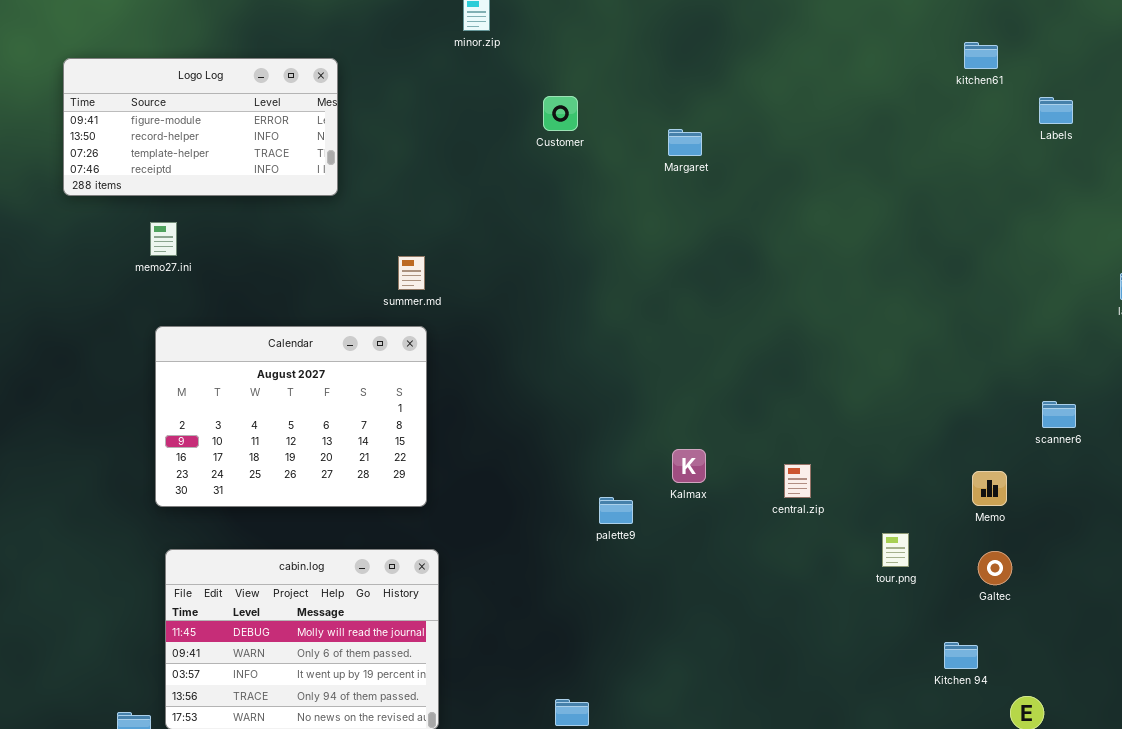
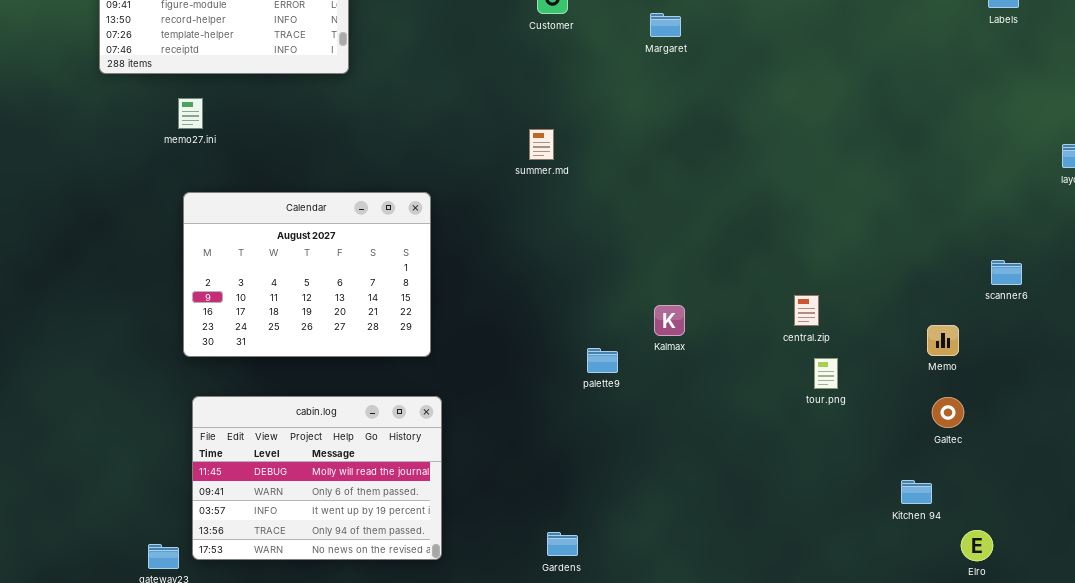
summer.md: [398,256,425,290] -> [529,129,554,160], moved
central.zip: [784,464,811,498] -> [794,295,819,326], moved
tour.png: [882,533,909,567] -> [814,358,838,389], moved

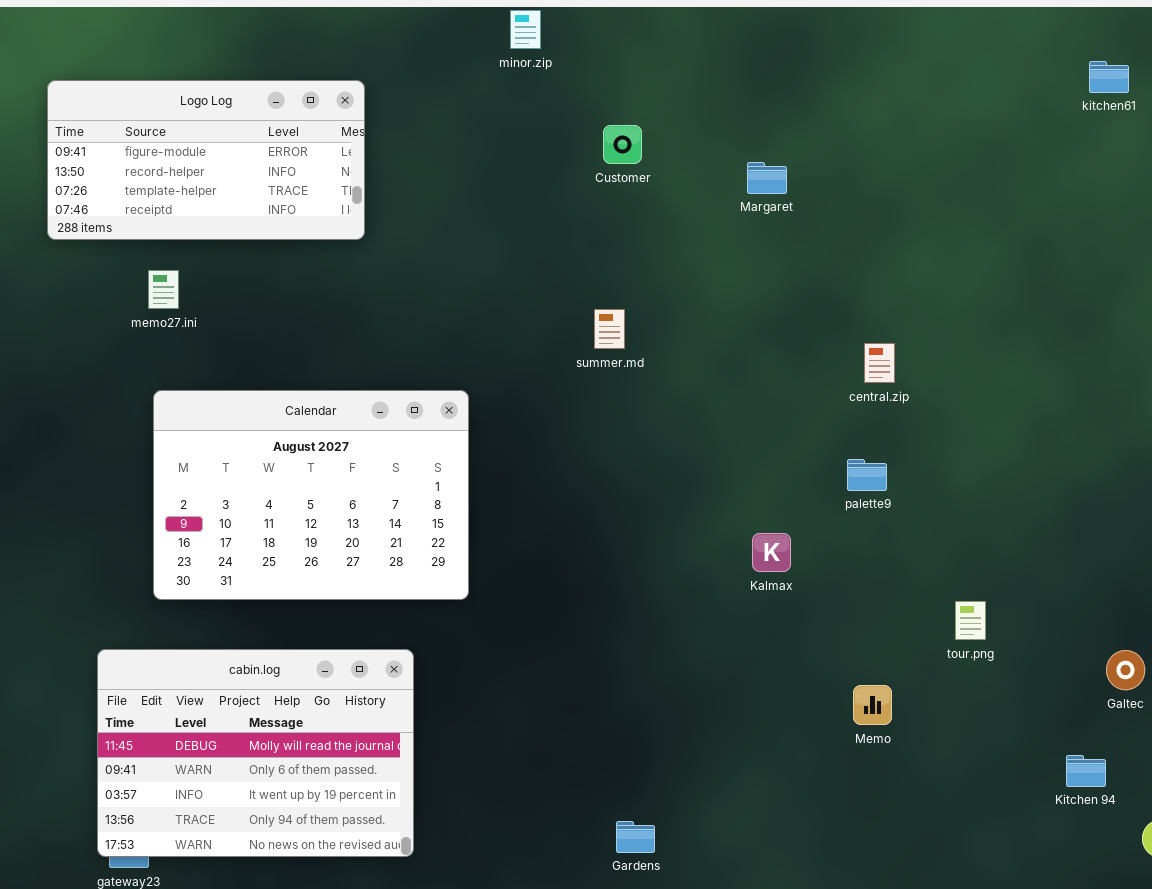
central.zip: [794,295,819,326] -> [864,343,895,383], moved
Memo: [927,325,959,356] -> [853,685,892,725], moved
palette9: [587,348,618,373] -> [847,459,887,491], moved
cabin.log: [192,396,442,560] -> [97,649,414,857], moved

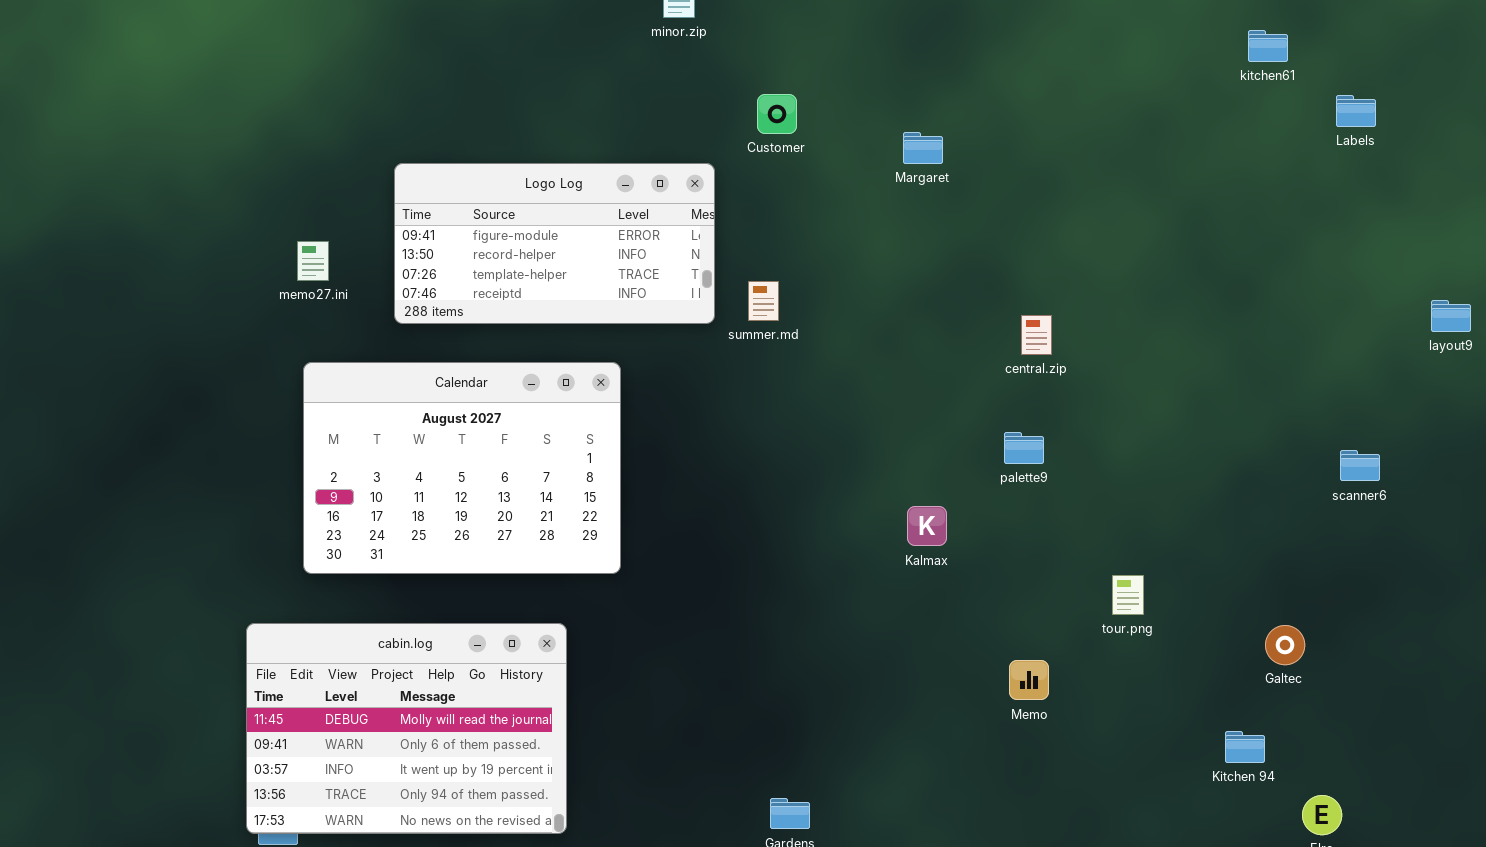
Logo Log: [47,80,365,240] -> [394,163,715,324], moved

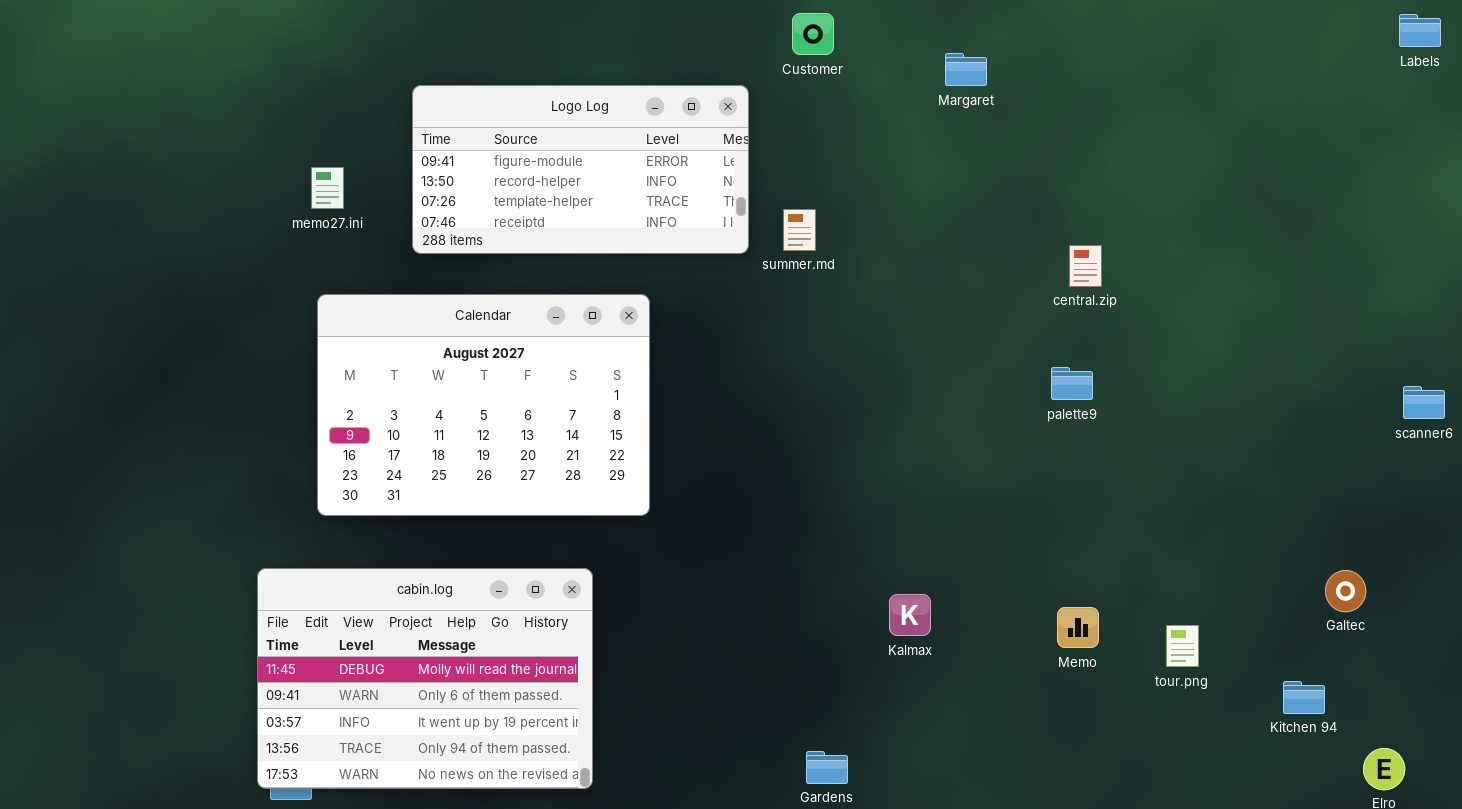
Kalmax: [907,506,947,546] -> [889,594,931,636], moved
tour.png: [1112,575,1144,615] -> [1166,625,1199,667], moved

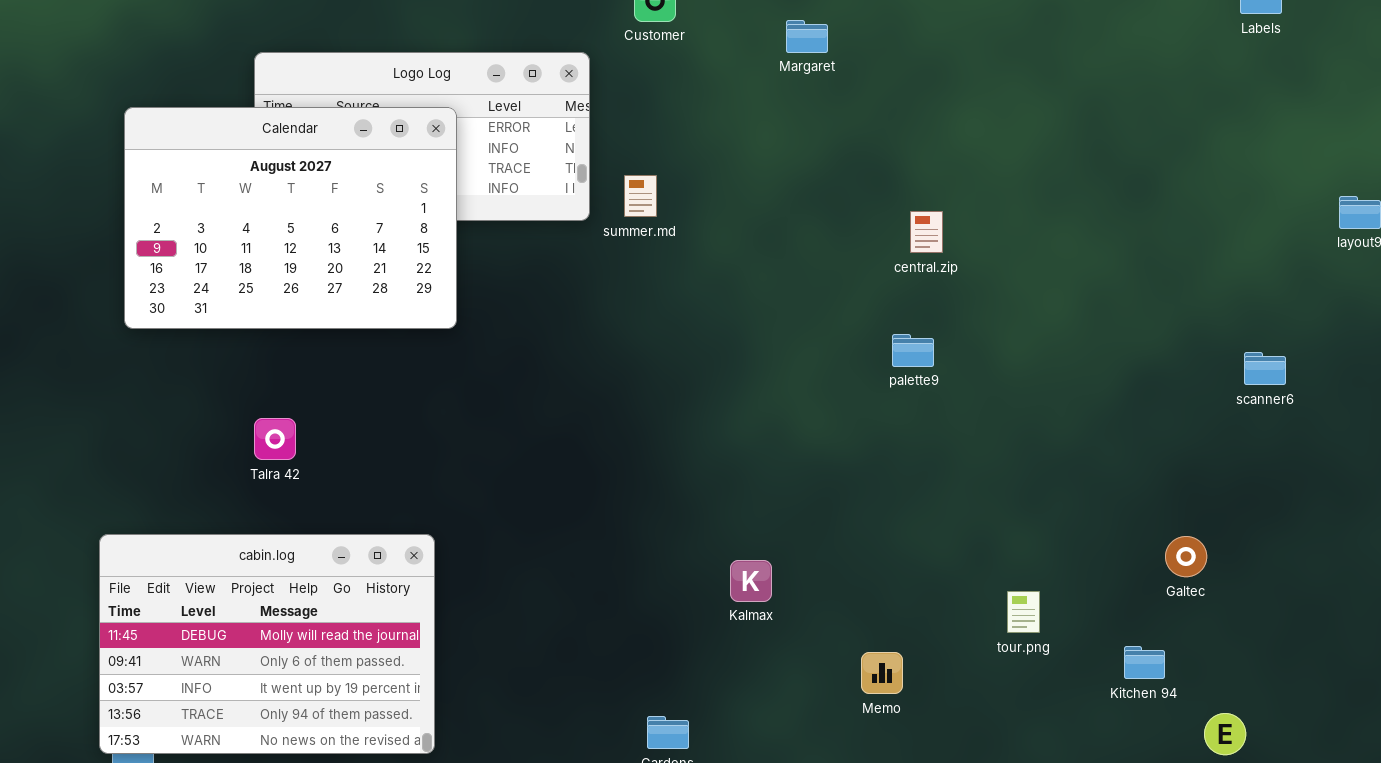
Calendar: [317,294,650,516] -> [124,107,457,329], moved
Memo: [1057,607,1099,648] -> [861,652,903,694], moved

